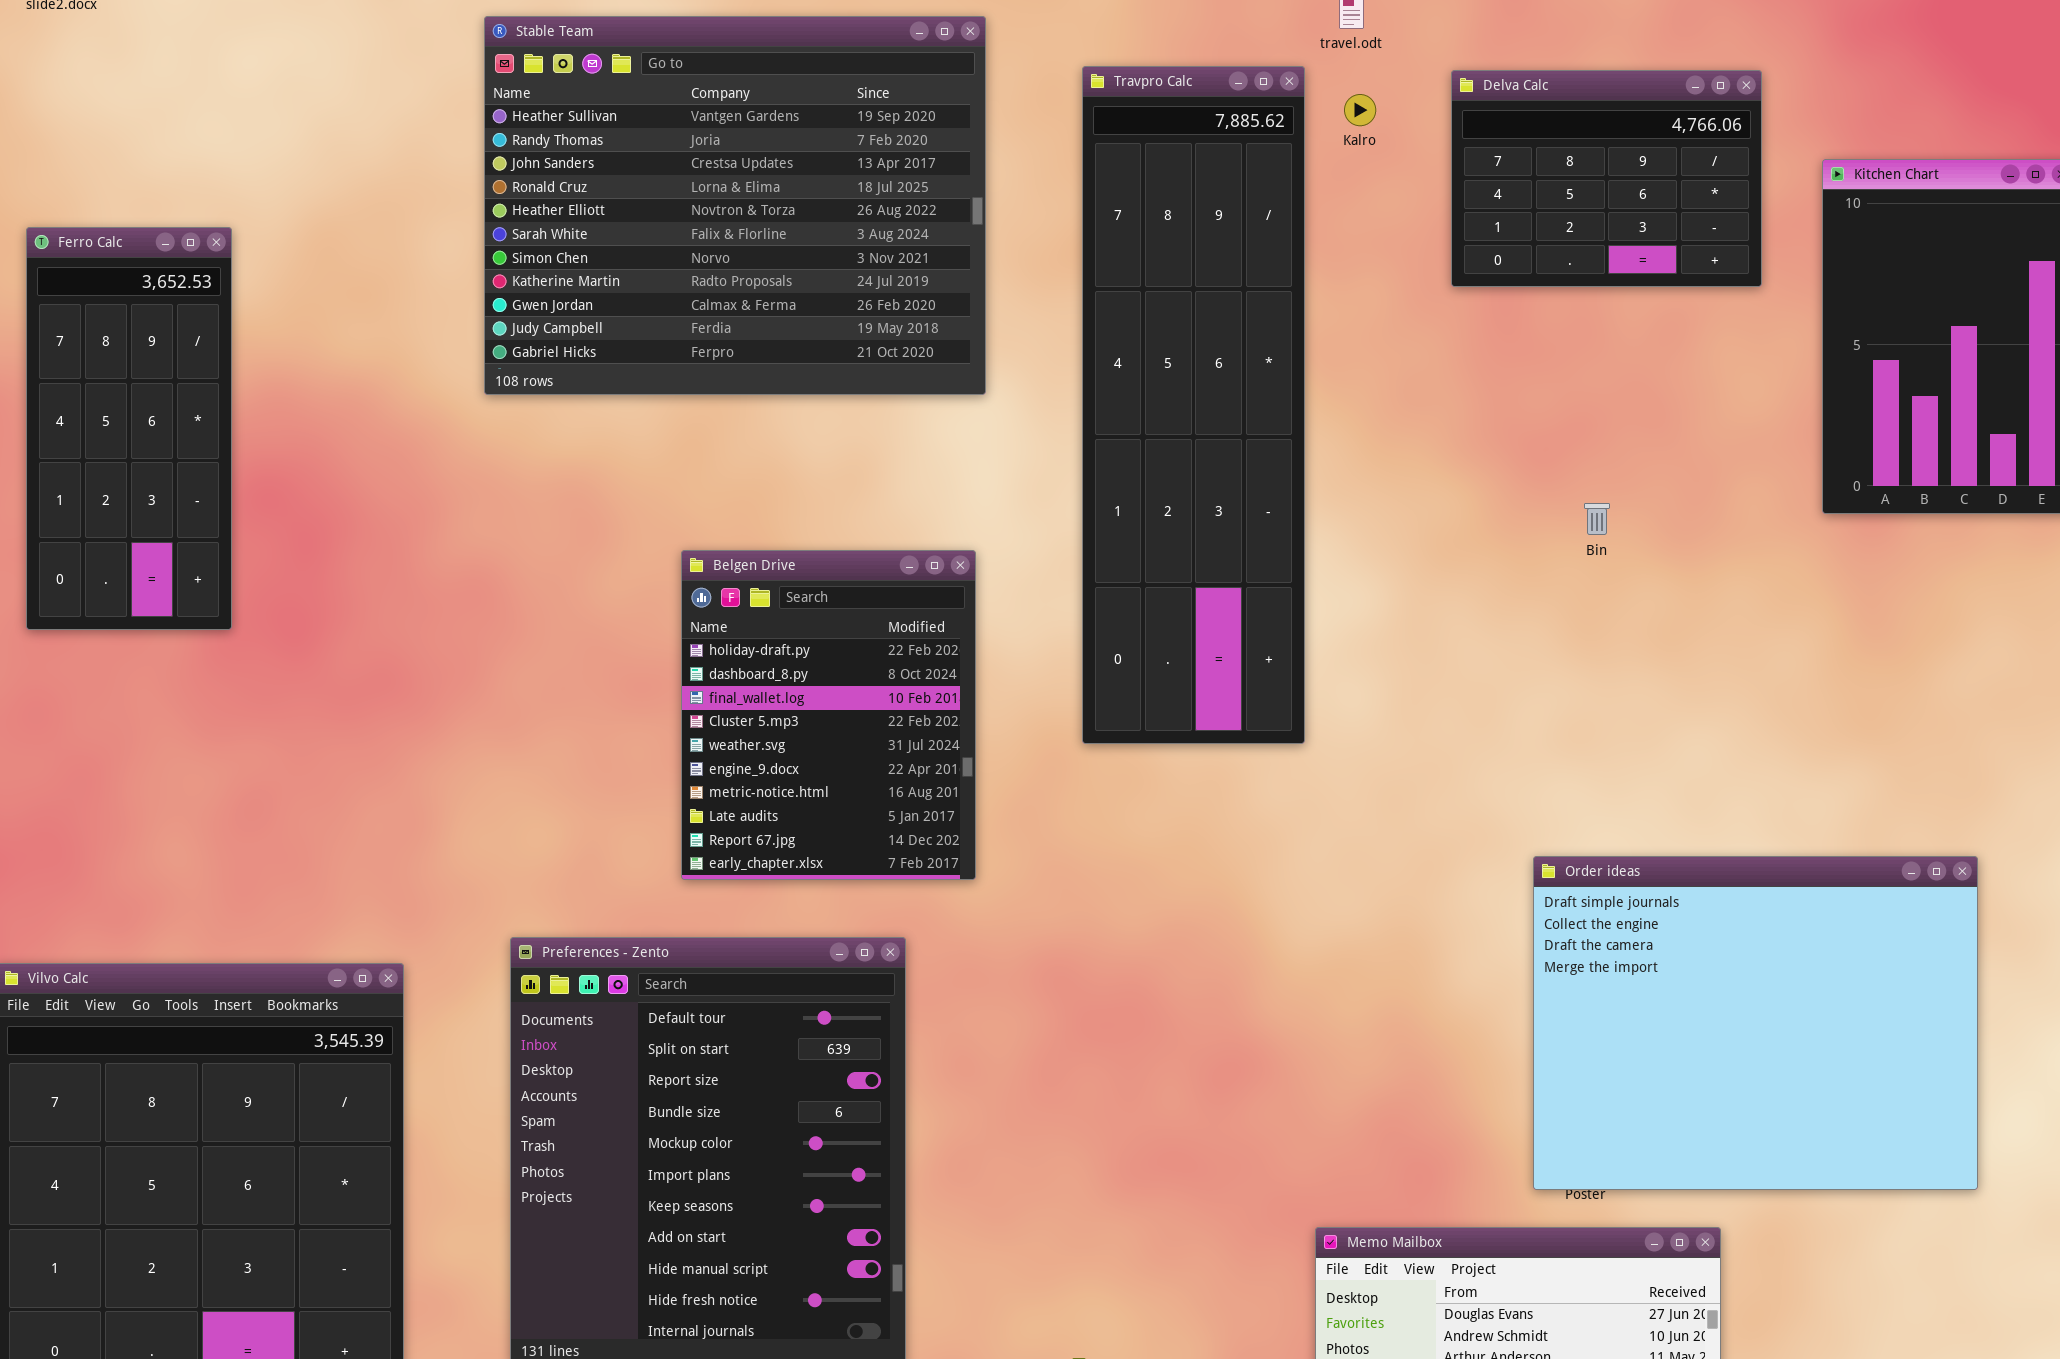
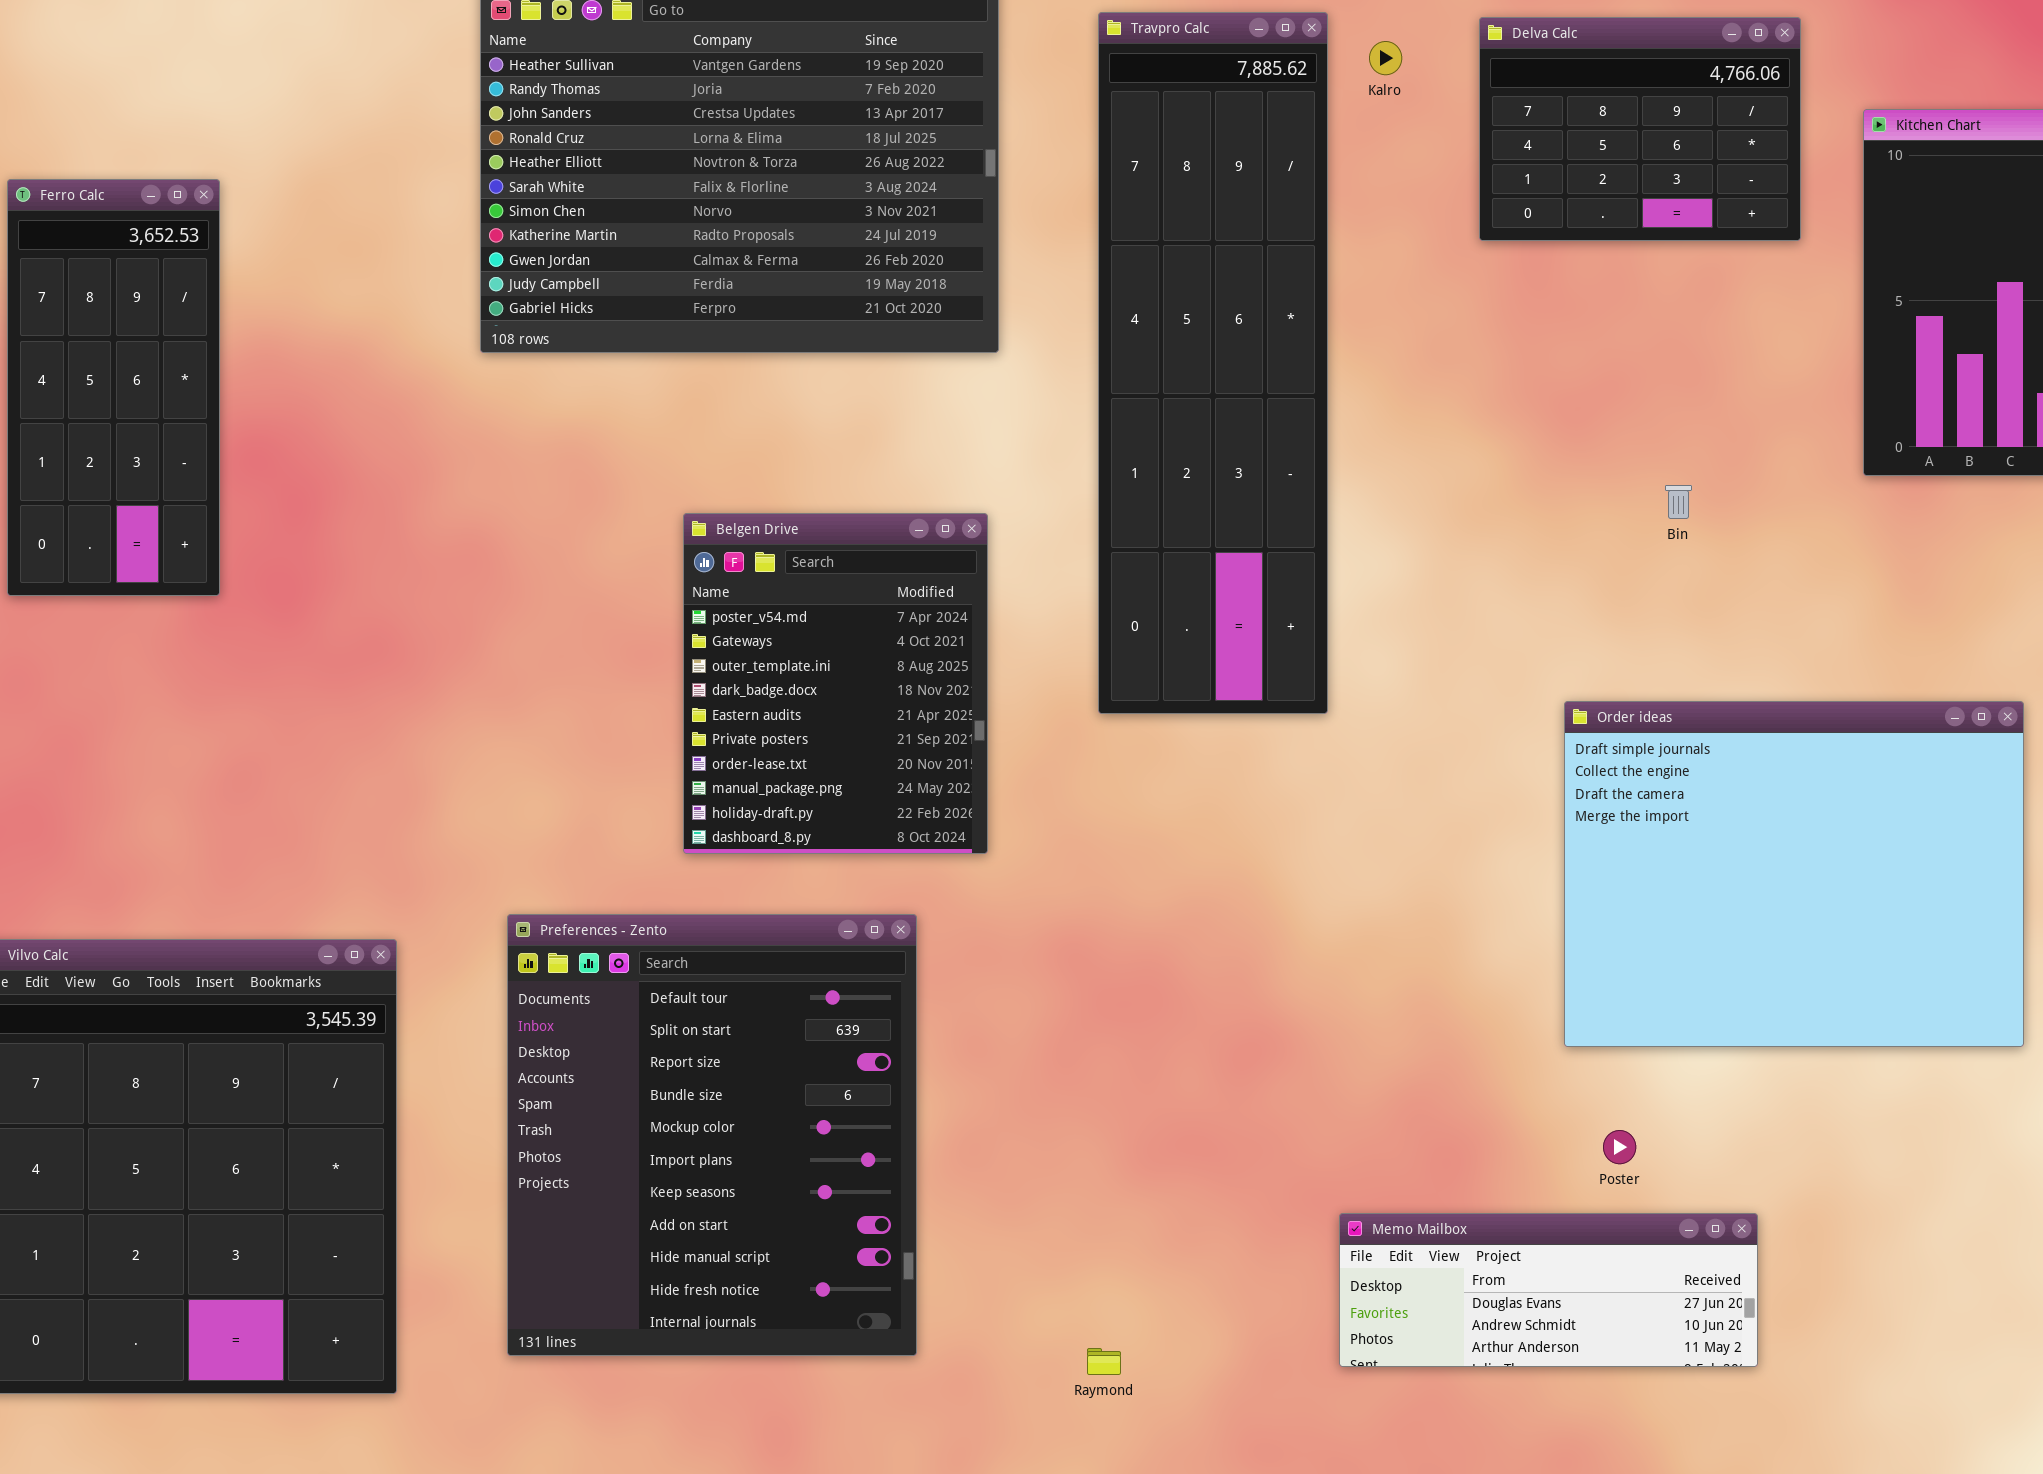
Bin: [1584,503,1610,535] -> [1665,485,1692,519], moved
Belgen Drive: [681,550,976,880] -> [683,513,988,854], scrolled up 8 rows
Order ideas: [1533,856,1978,1190] -> [1564,701,2024,1047], moved

